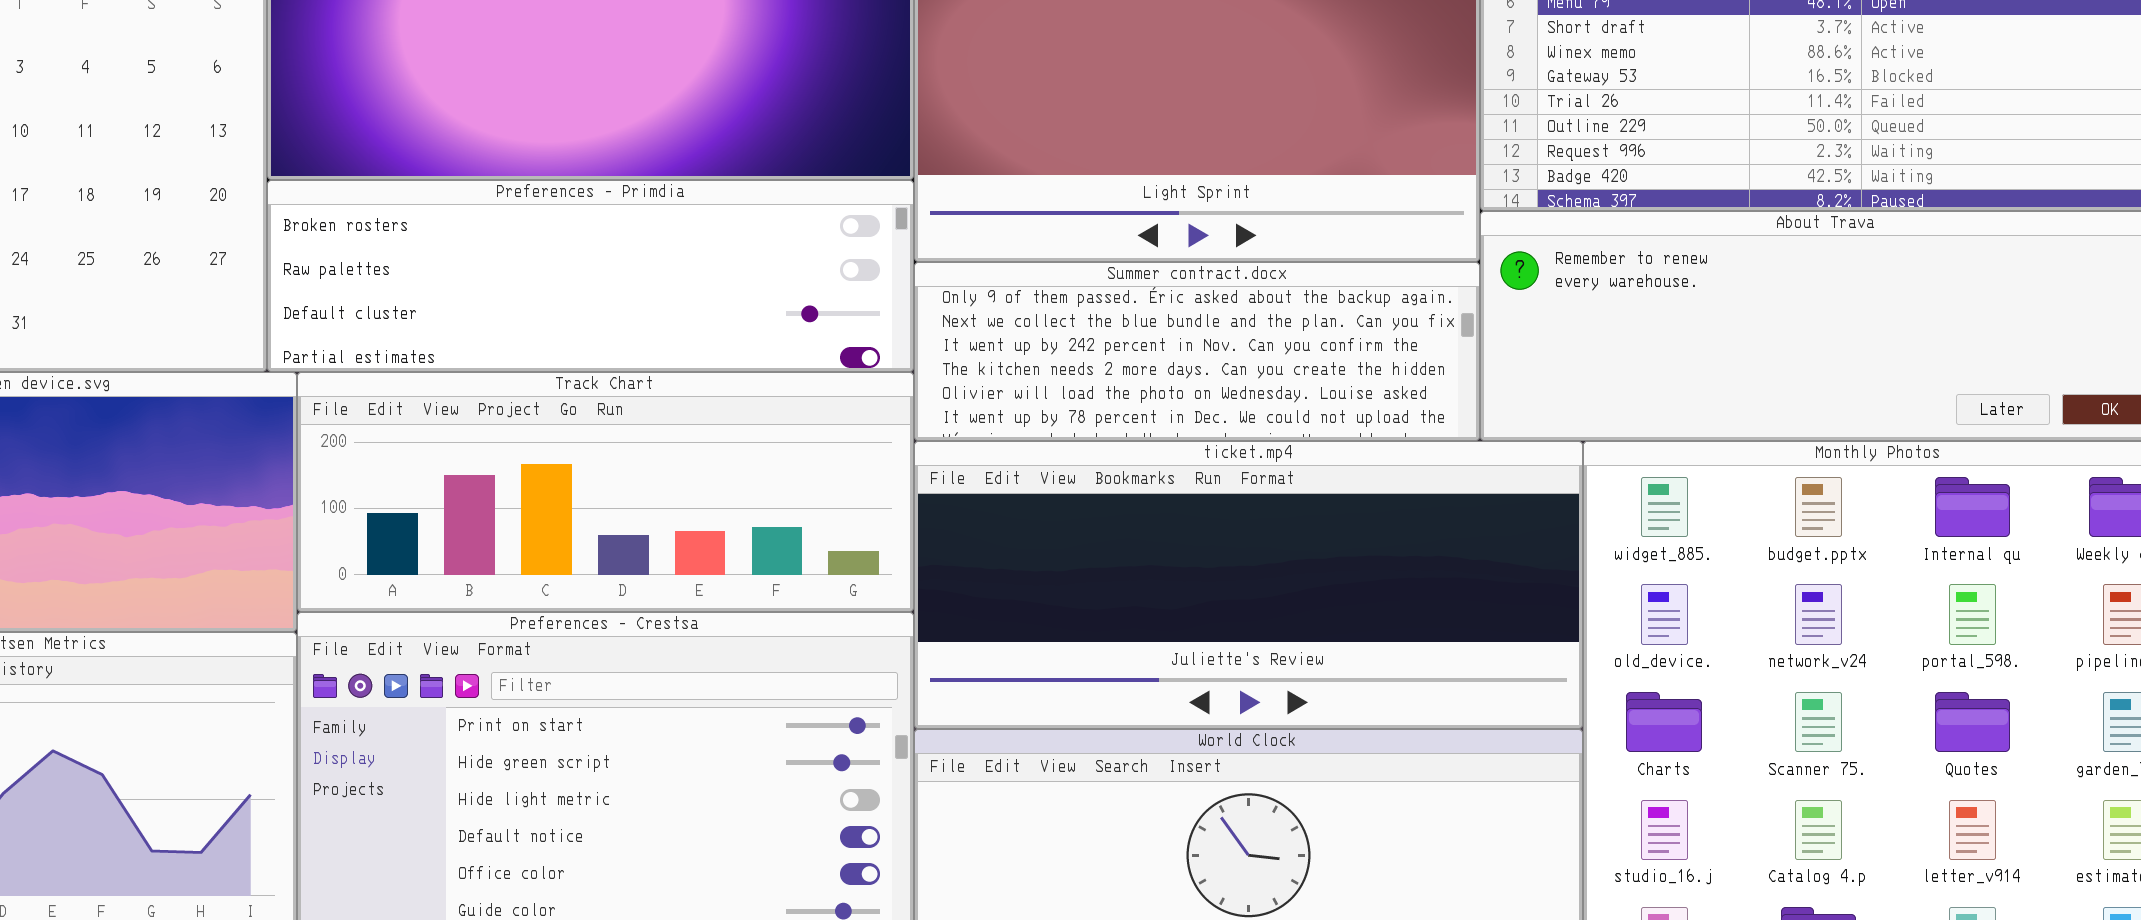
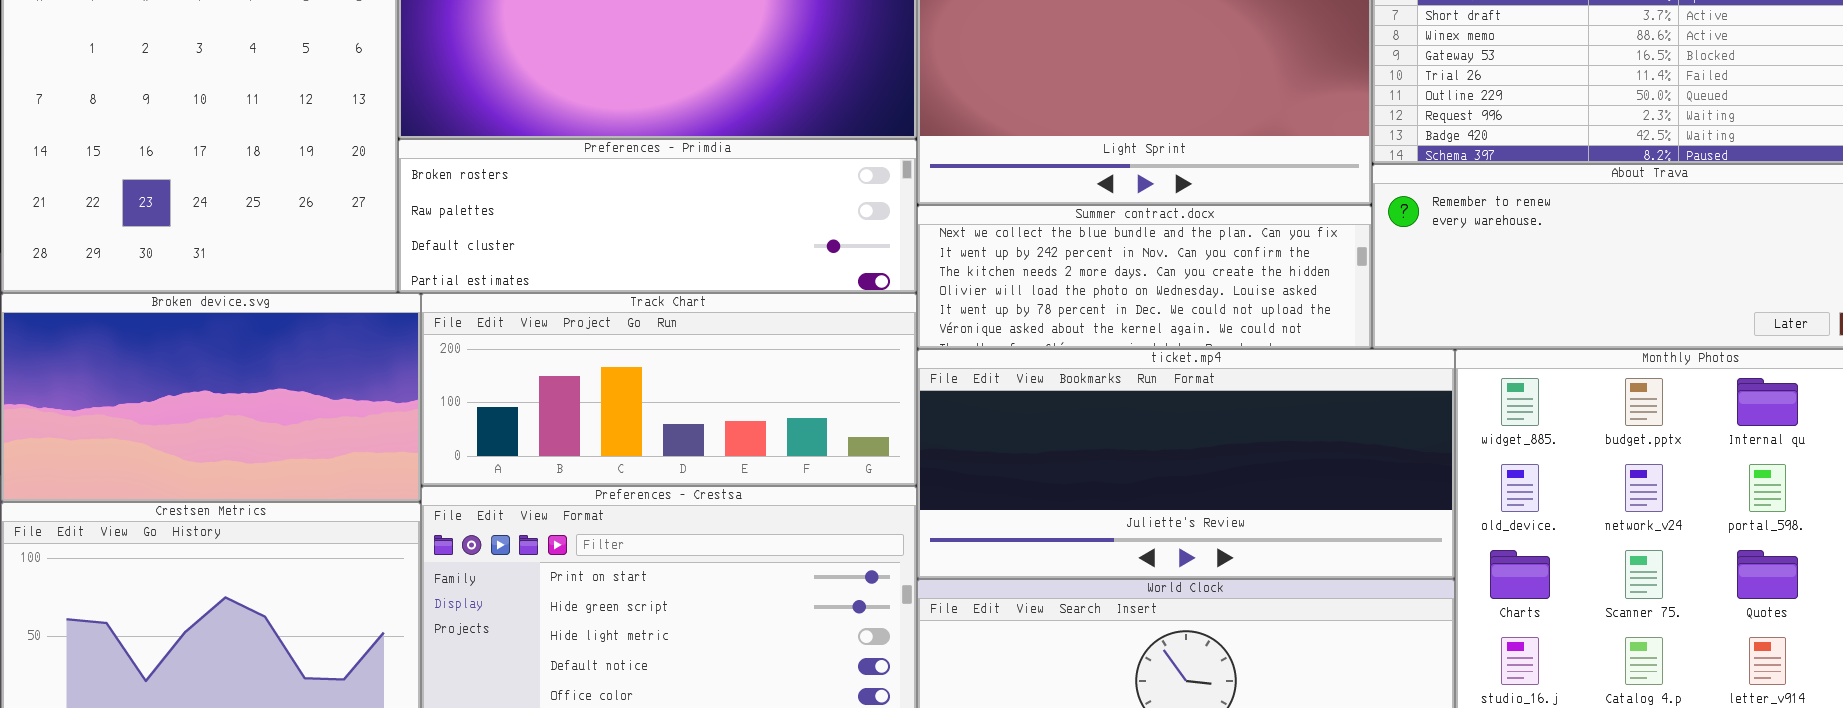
Summer contract.docx: [914,262,1480,441] -> [917,205,1372,349], scrolled down 1 row

